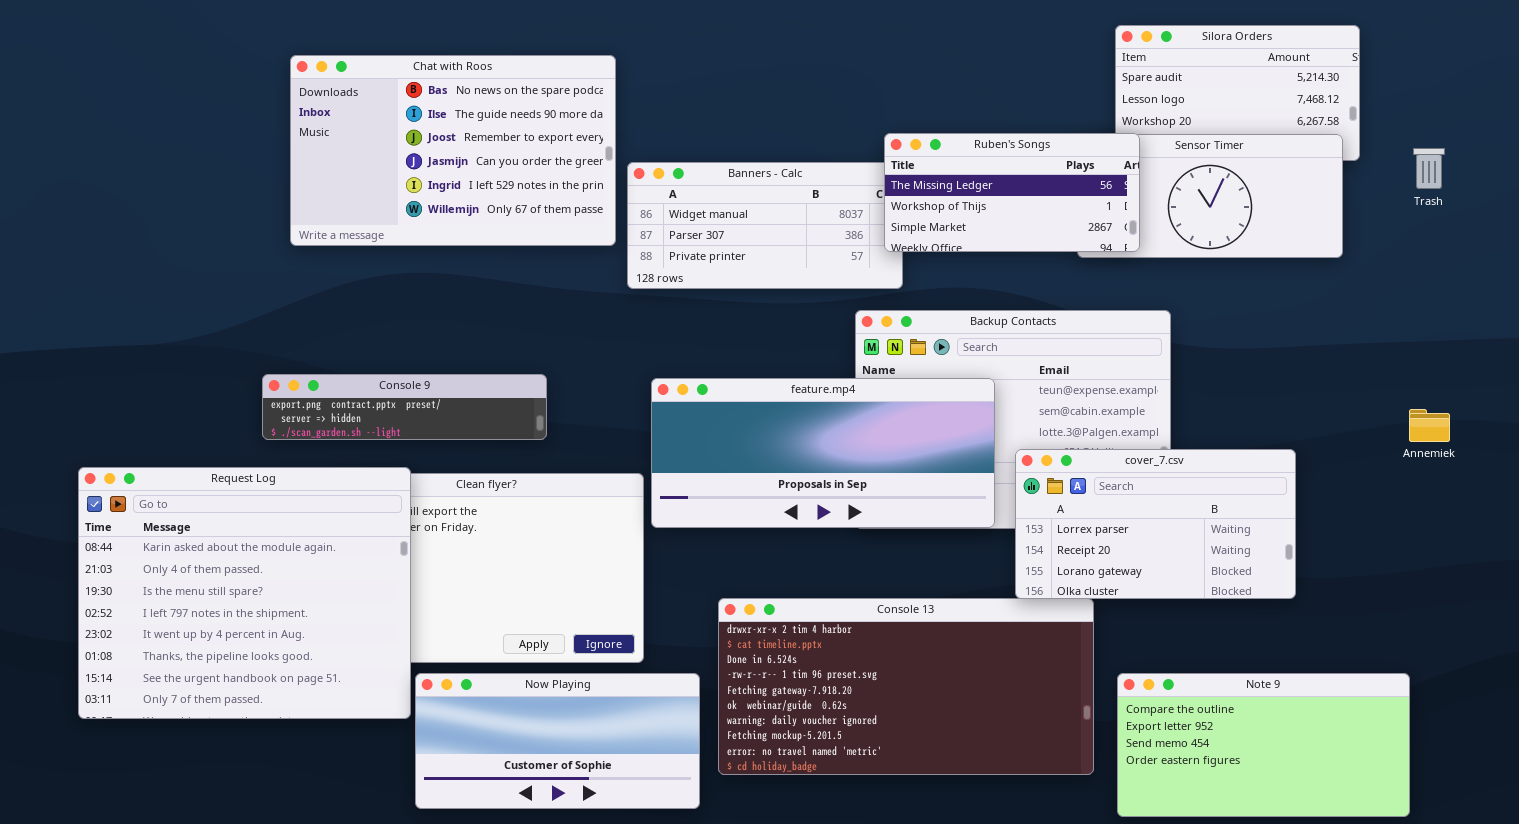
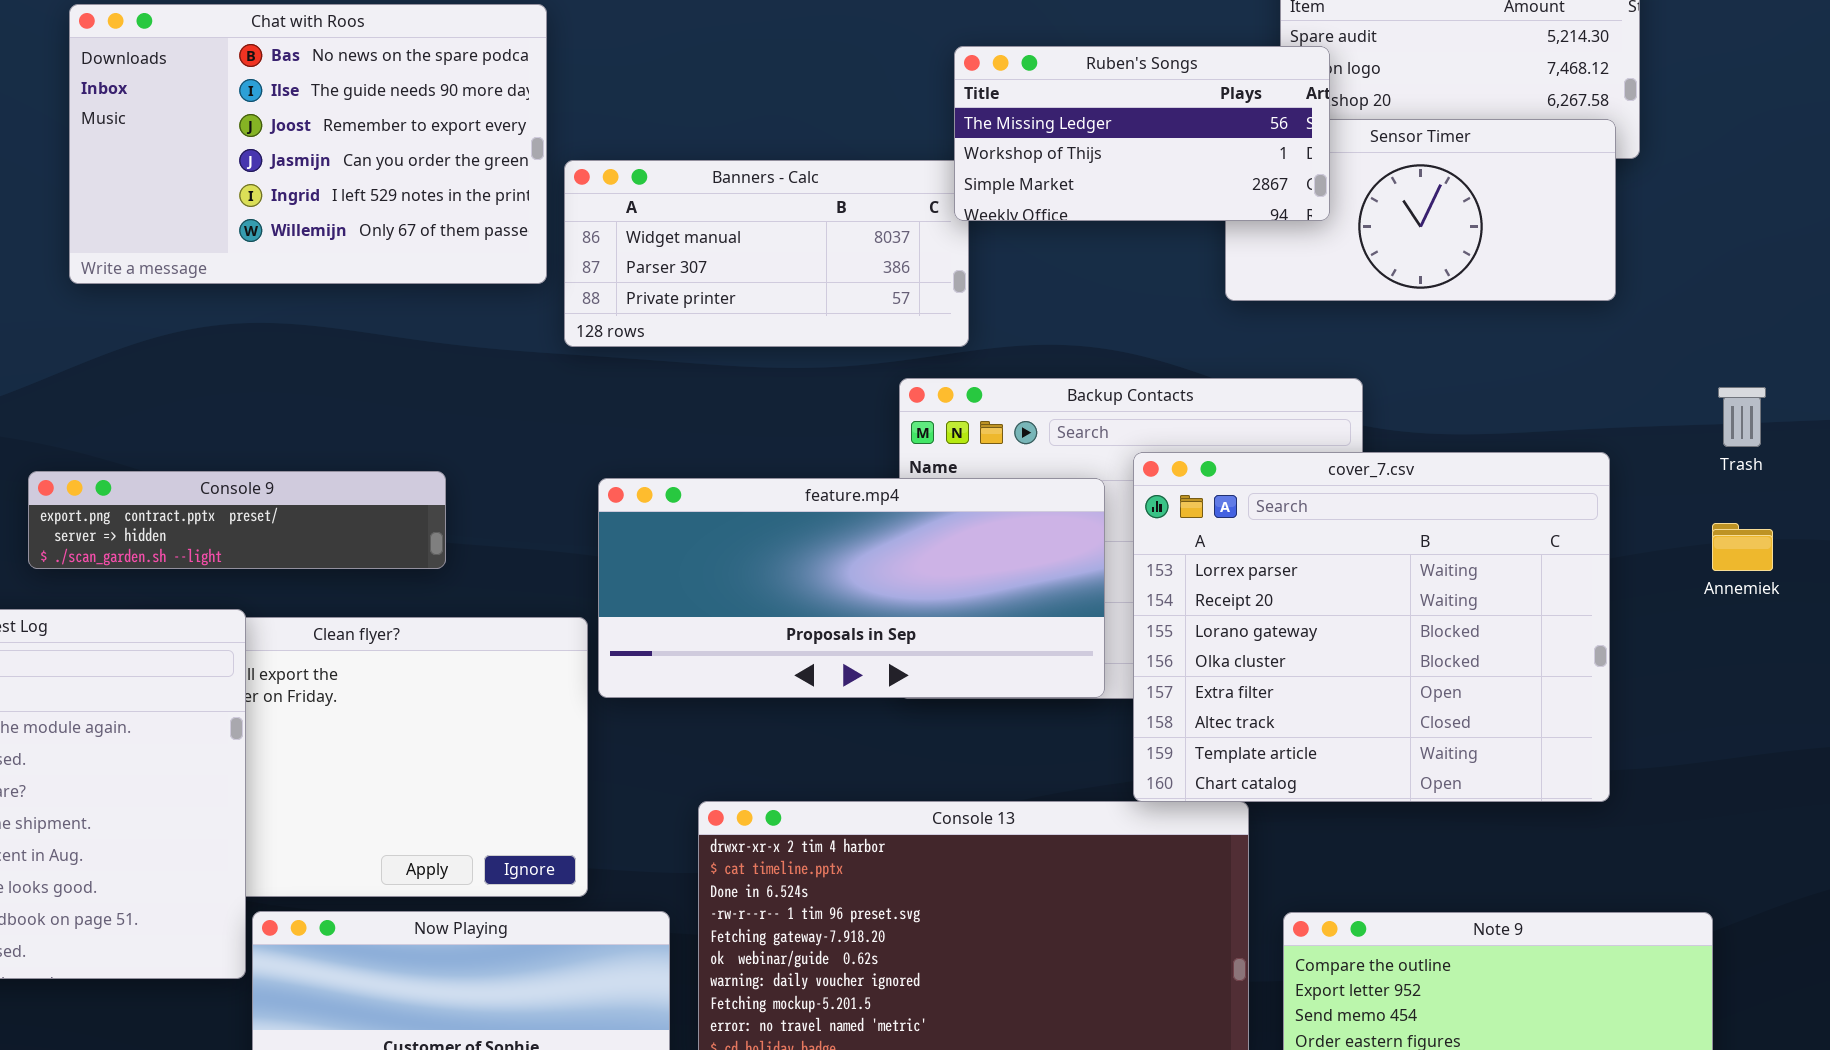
Ruben's Songs: [884,133,1140,252] -> [954,46,1330,221], moved
Trash: [1413,148,1445,189] -> [1718,387,1766,447], moved
cover_7.csv: [1015,449,1296,599] -> [1133,452,1610,802], resized

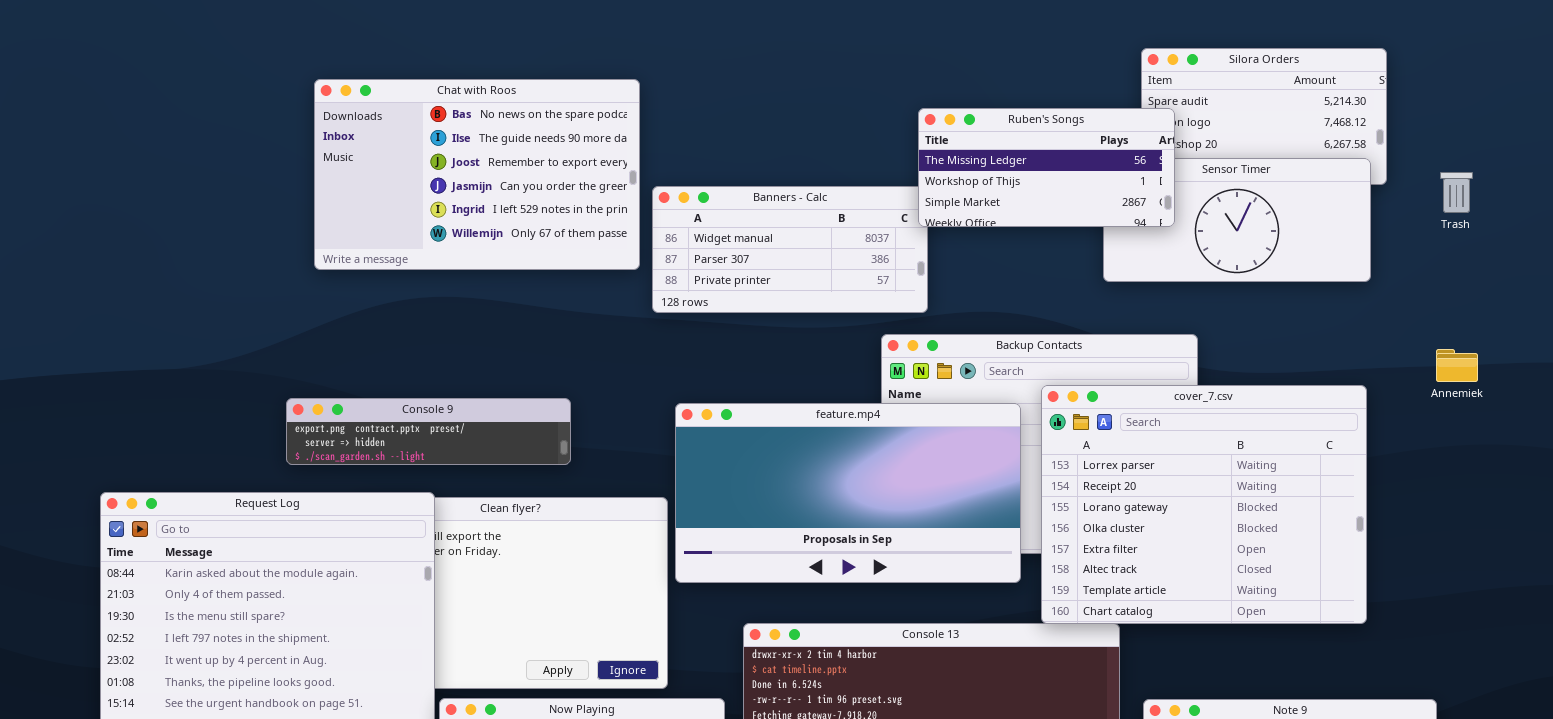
Trash: [1718,387,1766,447] -> [1440,172,1473,213], moved
feature.mp4: [598,478,1105,698] -> [675,403,1021,583], resized
Annemiek: [1712,523,1773,571] -> [1436,349,1478,382], moved

